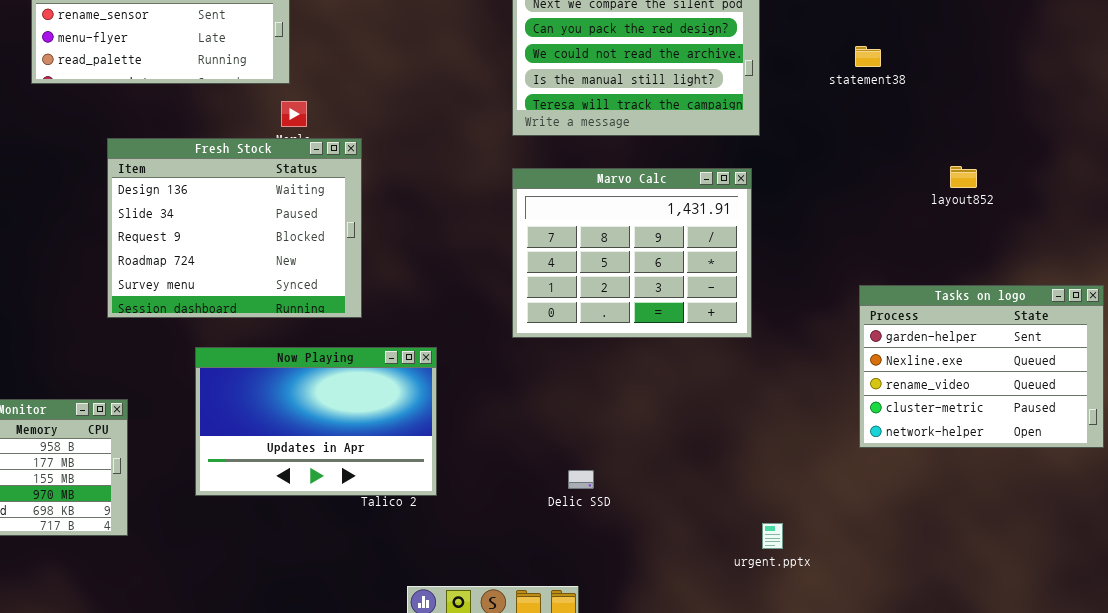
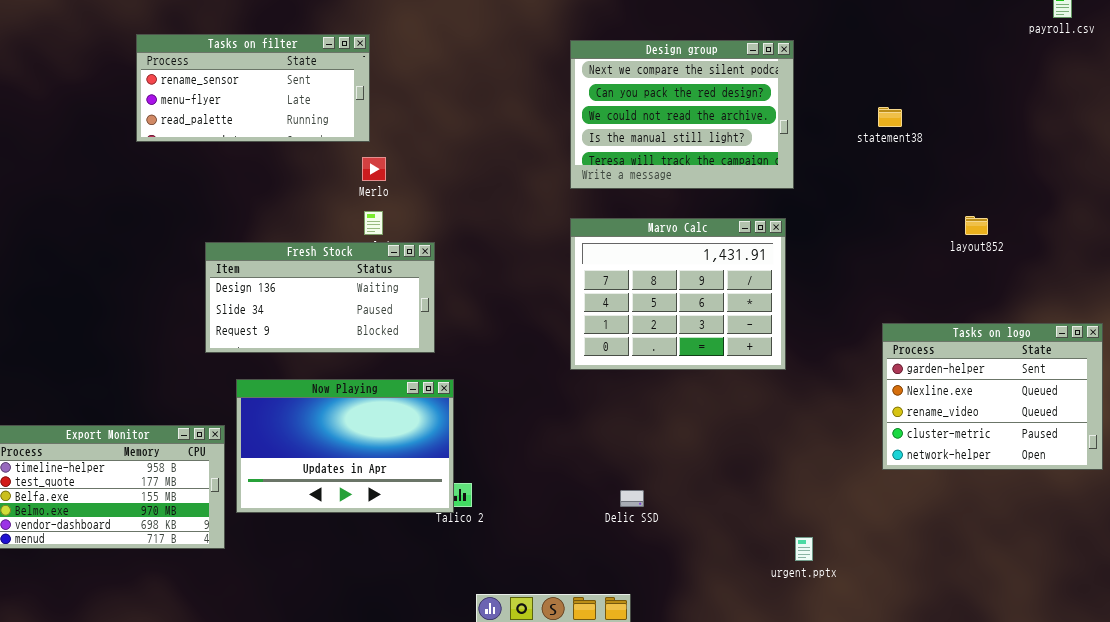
Fresh Stock: [107,138,362,318] -> [205,242,435,353], resized
Now Playing: [195,347,437,496] -> [236,379,454,513], moved

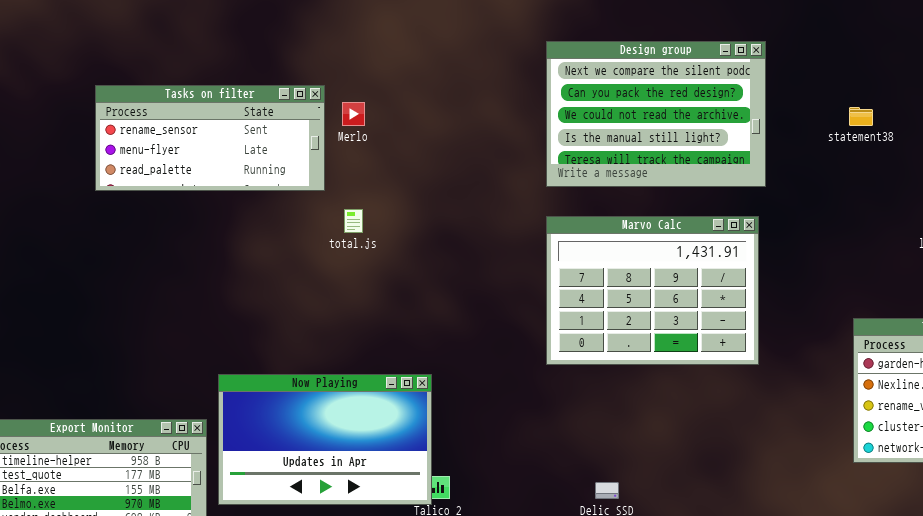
Tasks on filter: [136,34,370,142] -> [95,85,325,191], moved
Merlo: [362,157,386,181] -> [342,102,365,126], moved
Fresh Stock: [205,242,435,353] -> none, closed

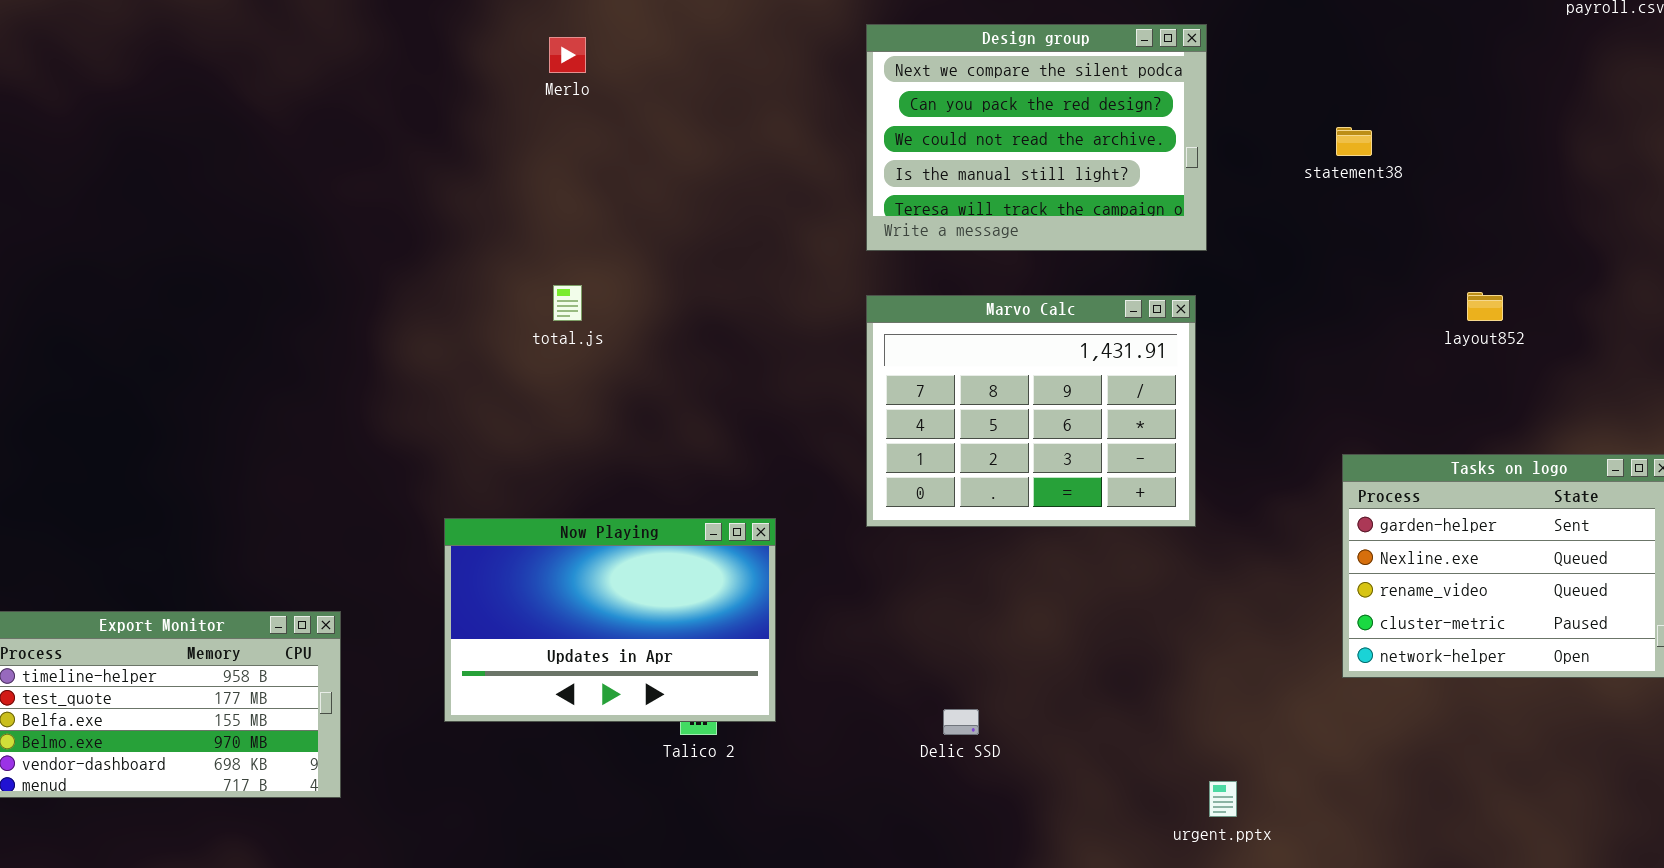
Tasks on filter: [95,85,325,191] -> none, closed
Merlo: [342,102,365,126] -> [549,37,586,73], moved
Now Playing: [218,374,432,505] -> [444,518,776,722], moved

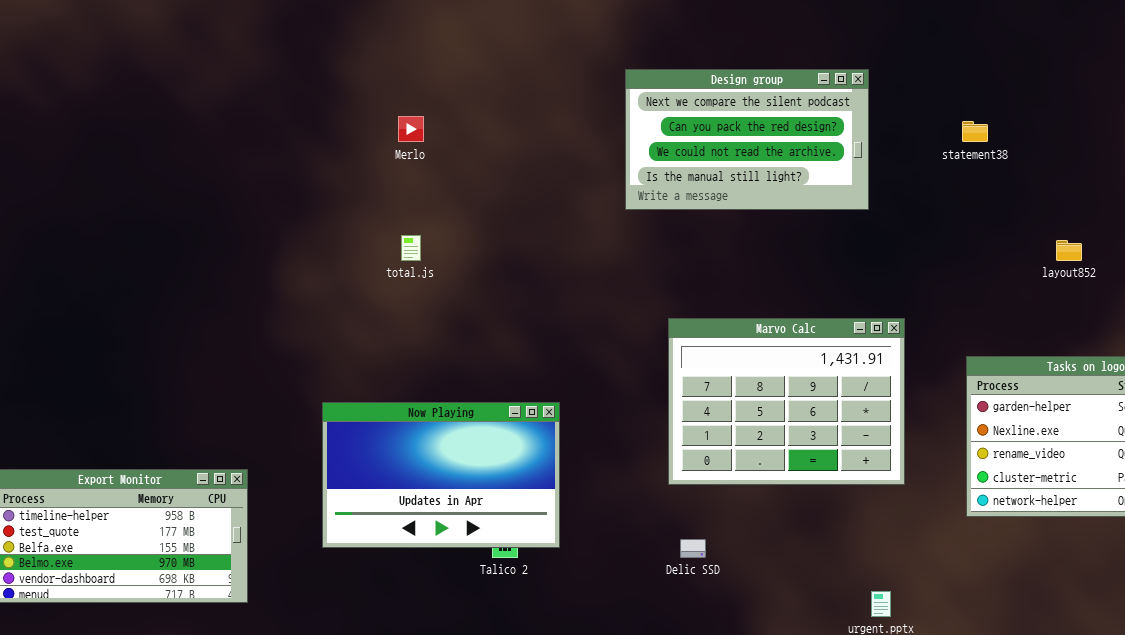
Design group: [866,24,1207,251] -> [625,69,869,210], resized
Merlo: [549,37,586,73] -> [398,116,424,142], moved
Marvo Calc: [866,295,1196,527] -> [668,318,905,485], moved

